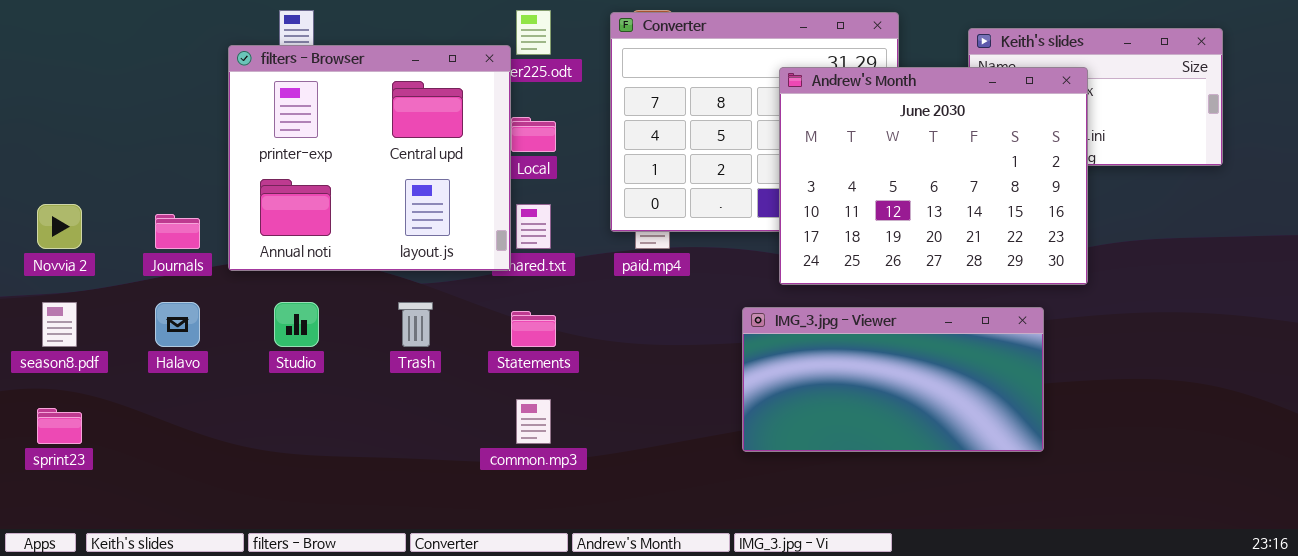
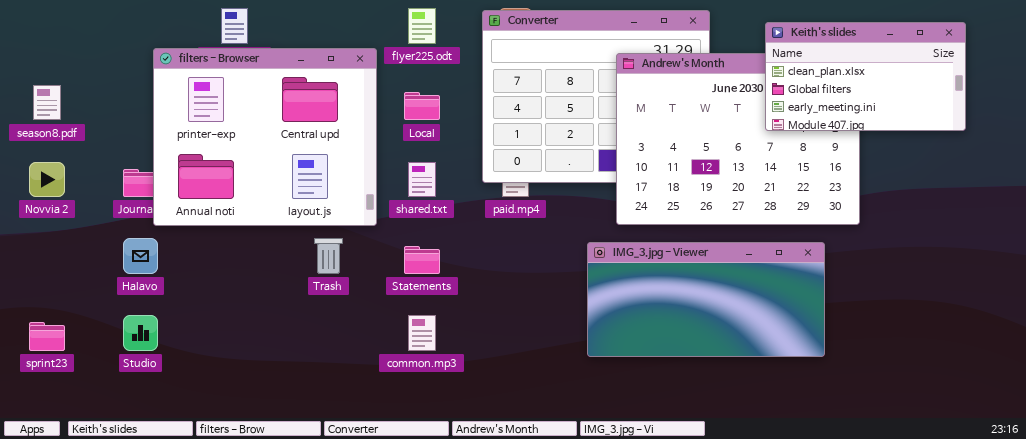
Keith's slides: [968,28,1223,166] -> [765,22,966,131], raised
filters - Browser: [228,45,511,271] -> [153,48,377,226], moved
season8.pdf: [42,302,77,347] -> [33,85,61,120], moved
Studio: [274,302,319,347] -> [123,315,158,351], moved

